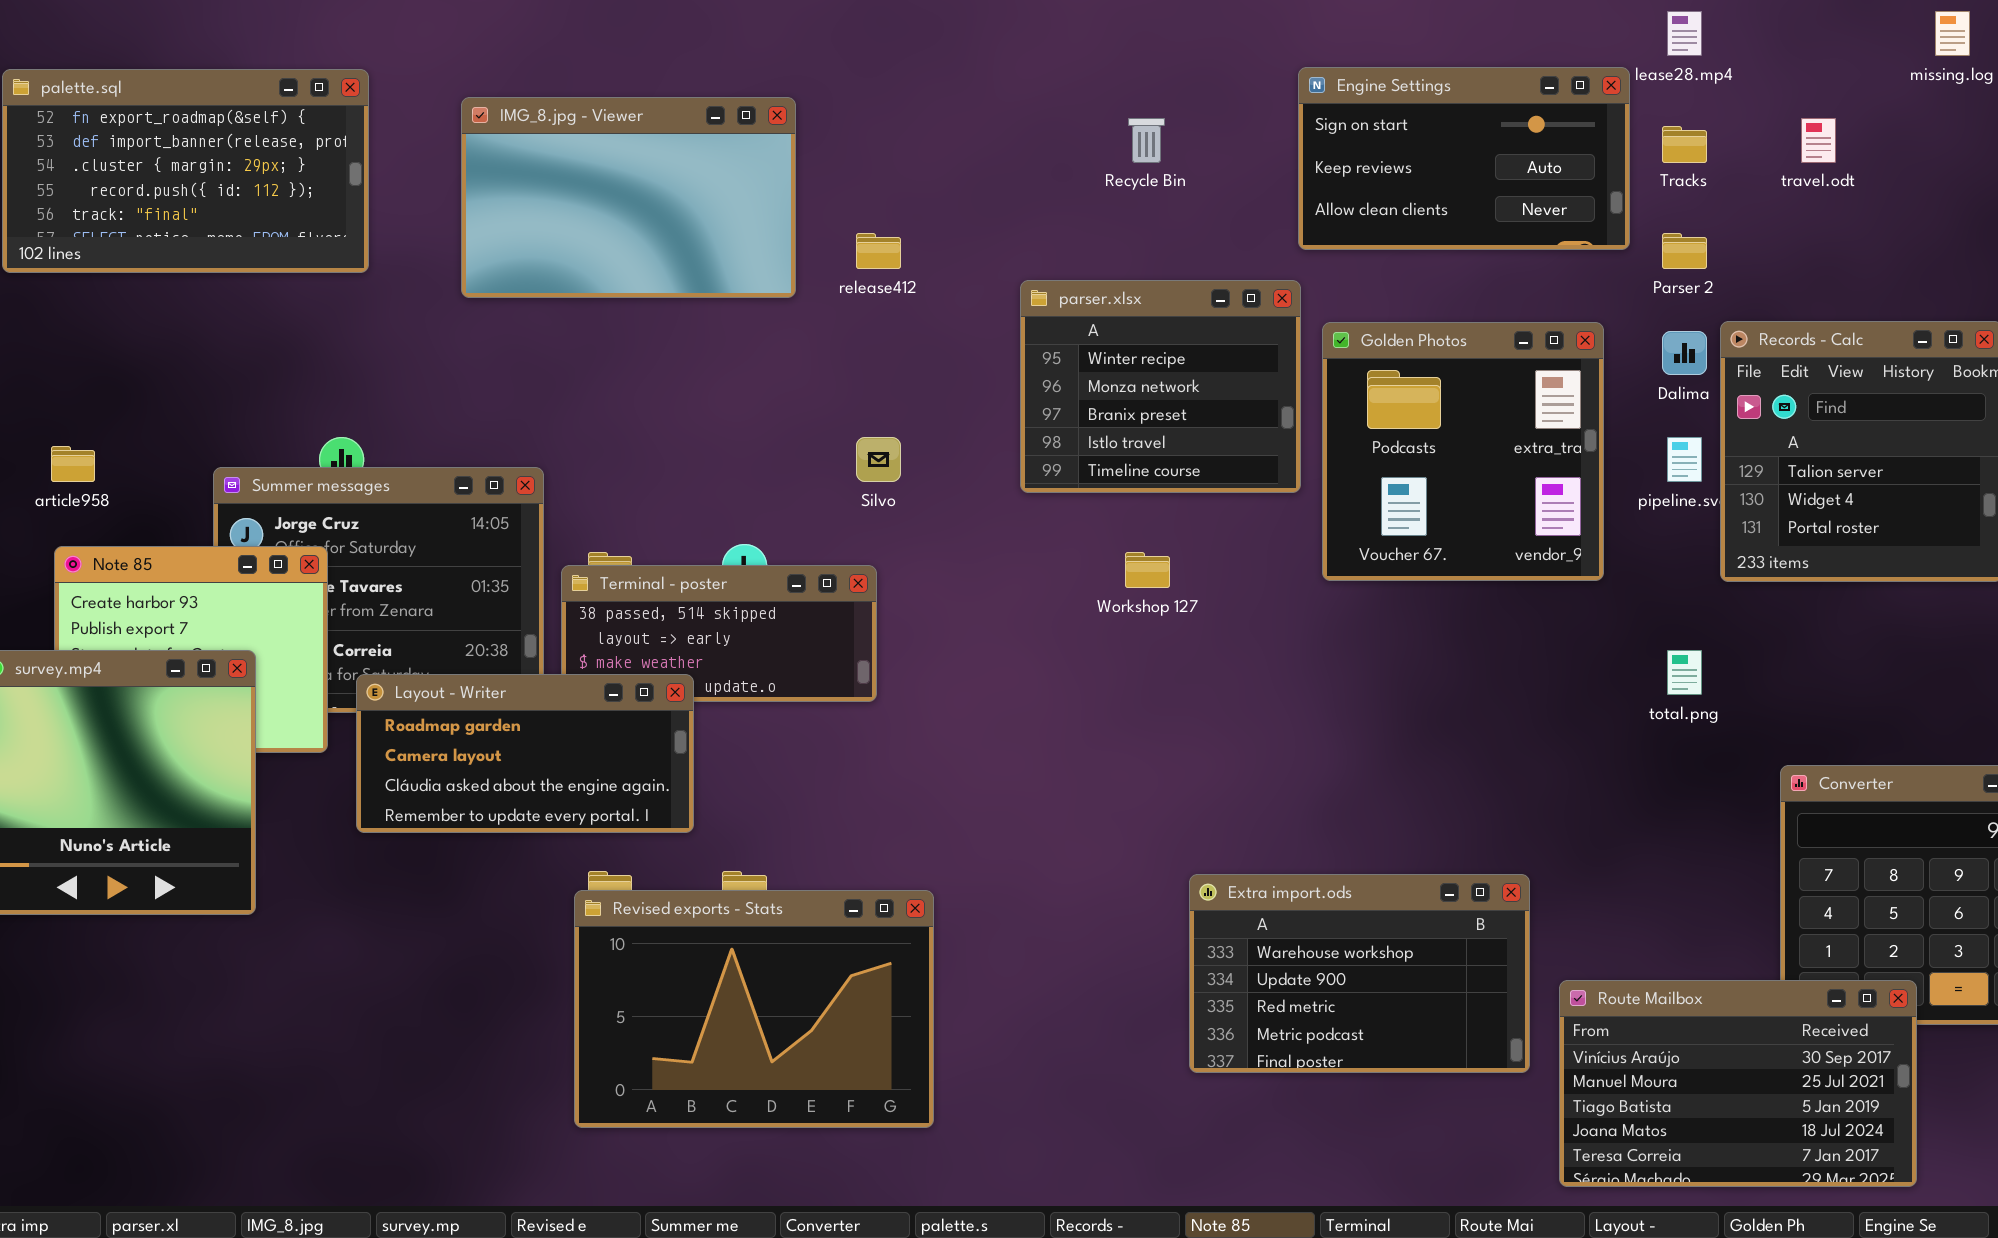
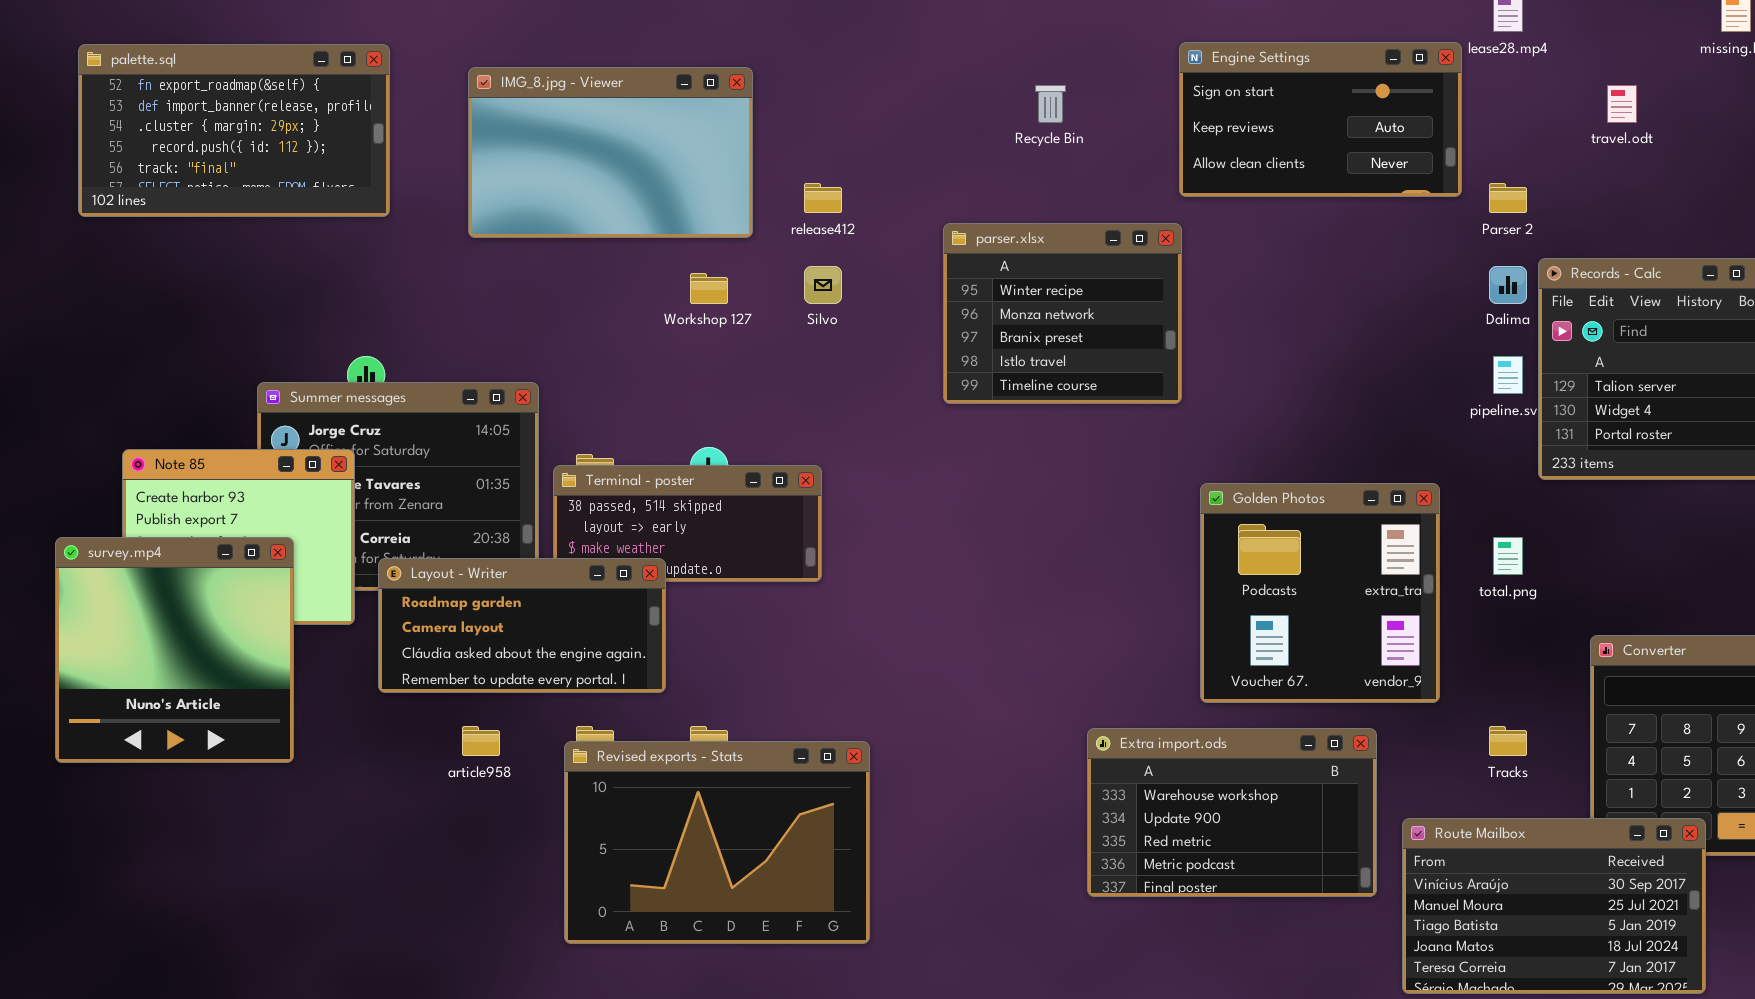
Tracks: [1662,126,1707,163] -> [1489,726,1527,756], moved
Golden Photos: [1322,322,1604,581] -> [1200,483,1440,703], moved
Silvo: [856,437,901,482] -> [804,266,842,304], moved
article958: [51,446,95,482] -> [462,726,500,756], moved
Workshop 127: [1125,552,1170,588] -> [690,273,728,304], moved

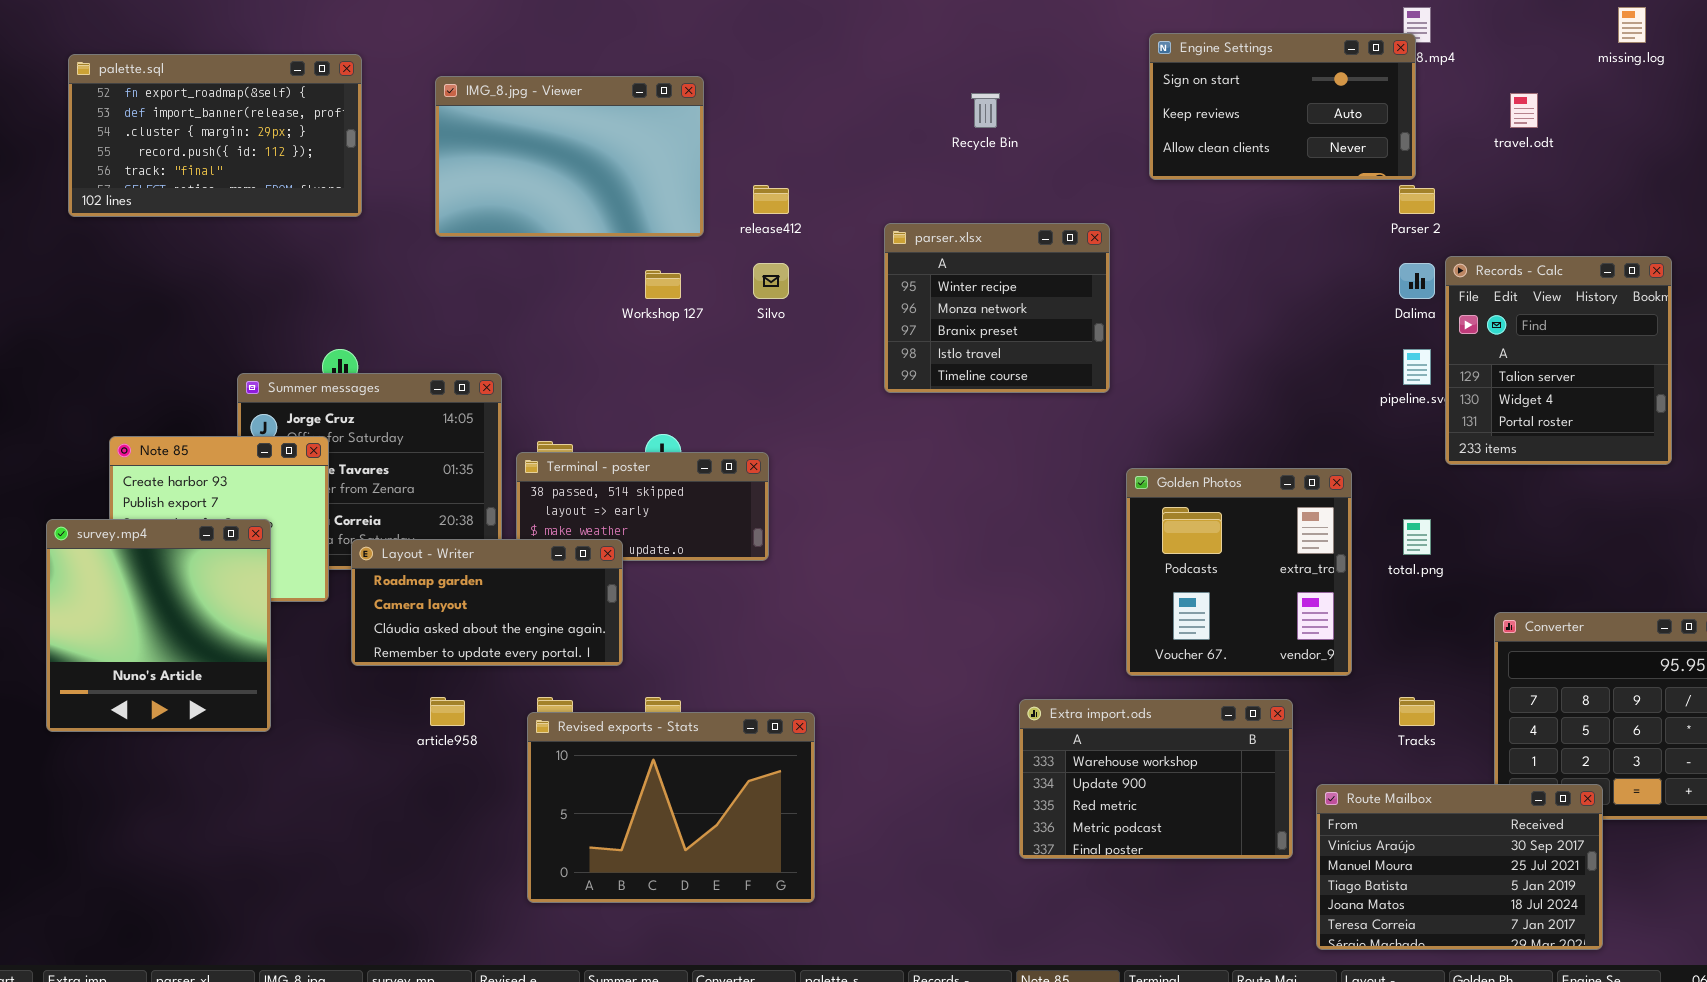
Engine Settings: [1179,42,1462,197] -> [1149,33,1416,180], moved

